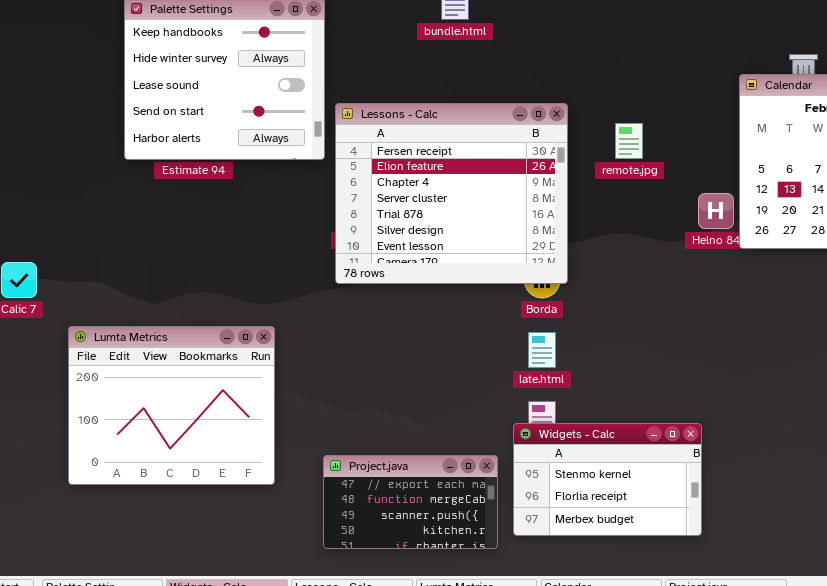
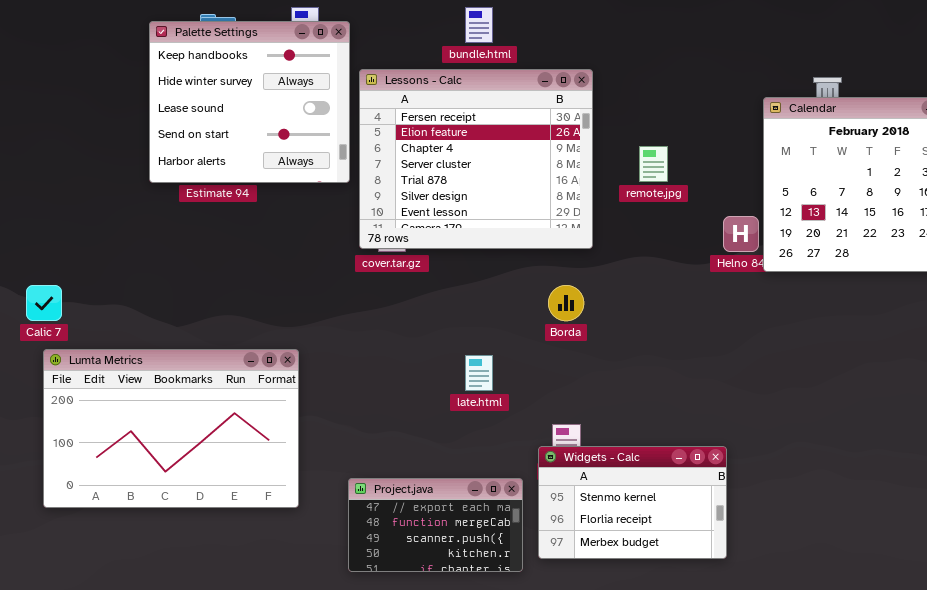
Lessons - Calc: [335,103,568,284] -> [359,69,593,249], moved
Lumta Metrics: [68,326,275,485] -> [43,349,299,508], resized
late.html: [528,332,556,368] -> [465,355,493,391], moved

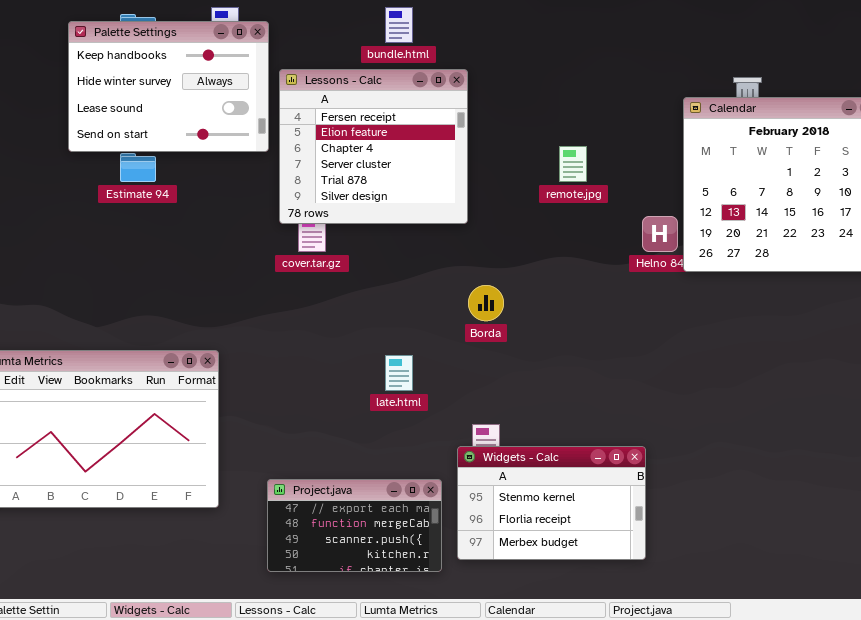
Palette Settings: [149,21,350,183] -> [68,21,269,152], resized
Lessons - Calc: [359,69,593,249] -> [279,69,468,224], resized

